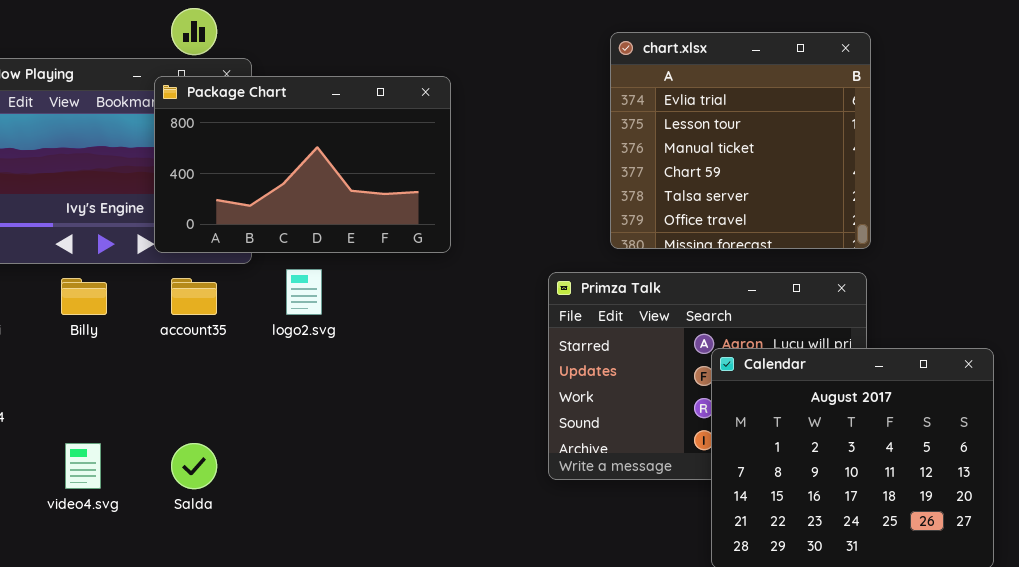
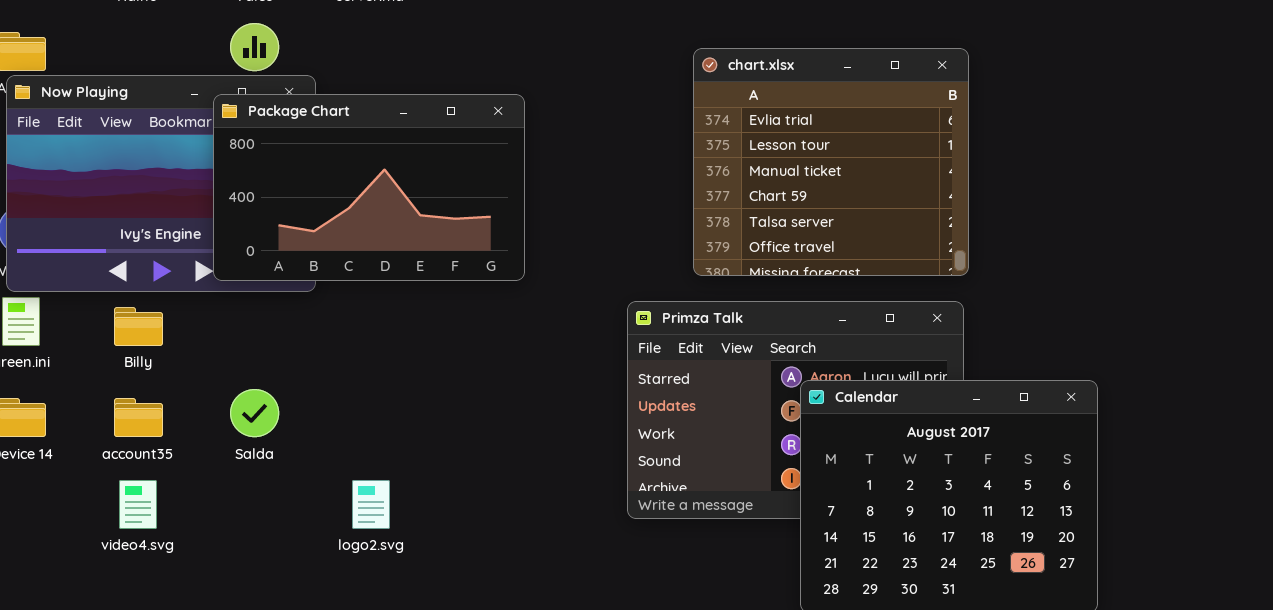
logo2.svg: [286,269,322,315] -> [352,480,390,529], moved
account35: [171,278,217,315] -> [114,398,163,437], moved
Salda: [171,443,217,489] -> [230,389,279,437], moved

